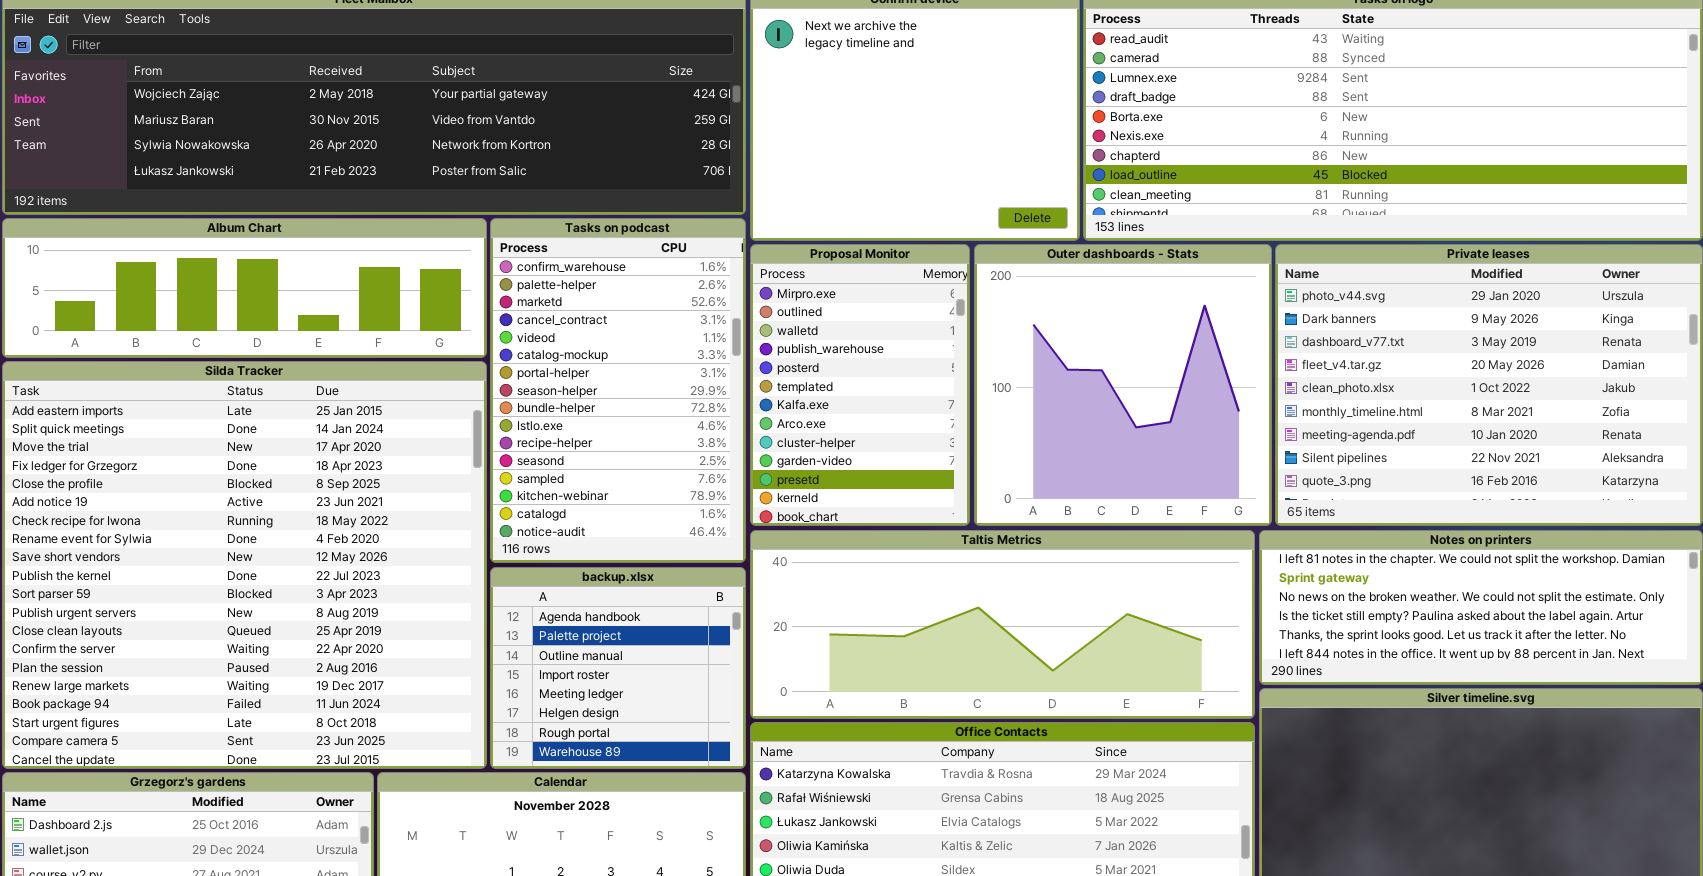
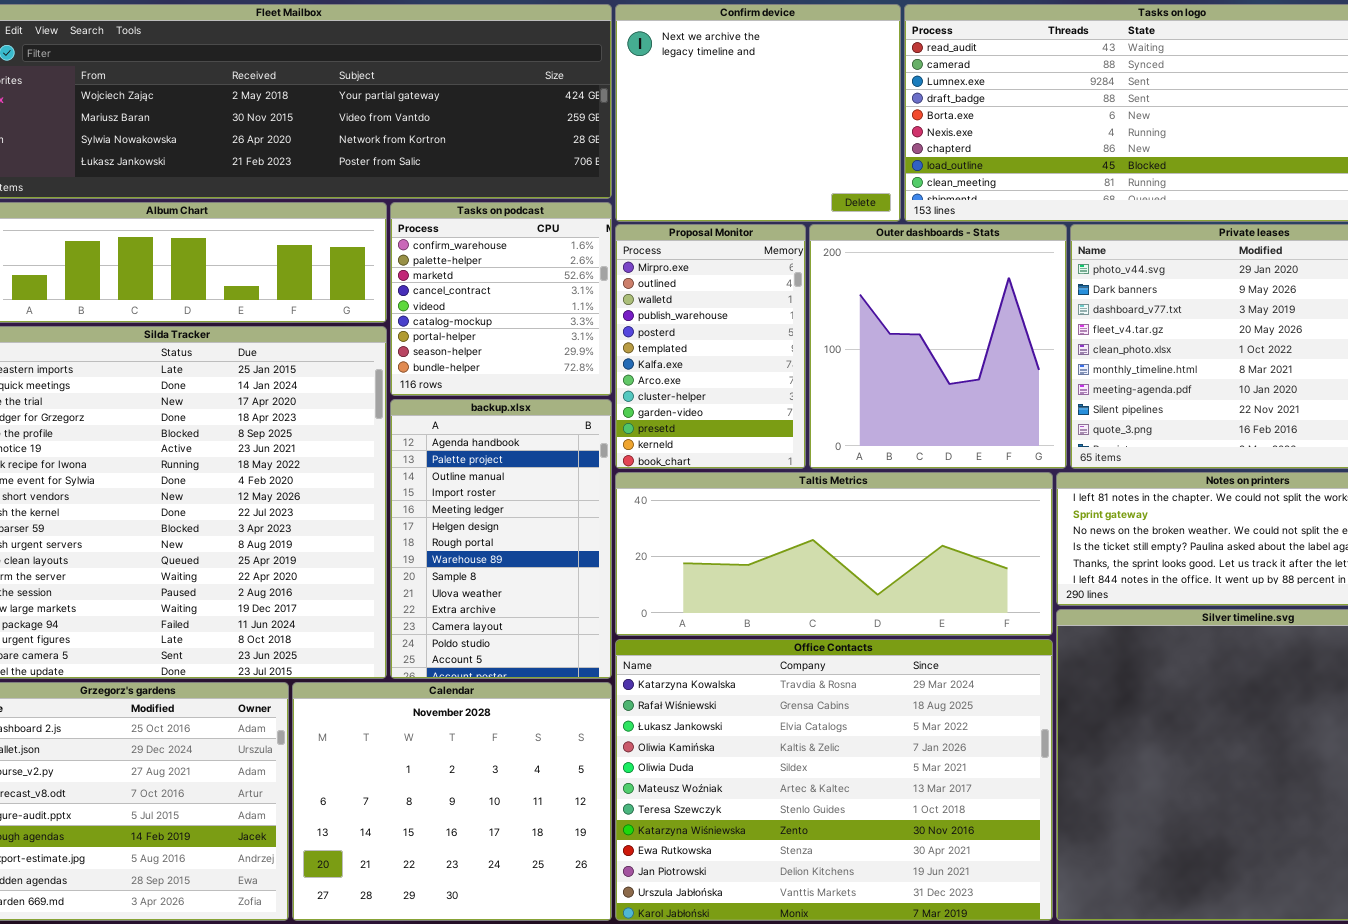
Tasks on podcast: [490,218,746,563] -> [390,202,612,396], resized
backup.xlsx: [490,567,746,769] -> [390,399,612,679], resized

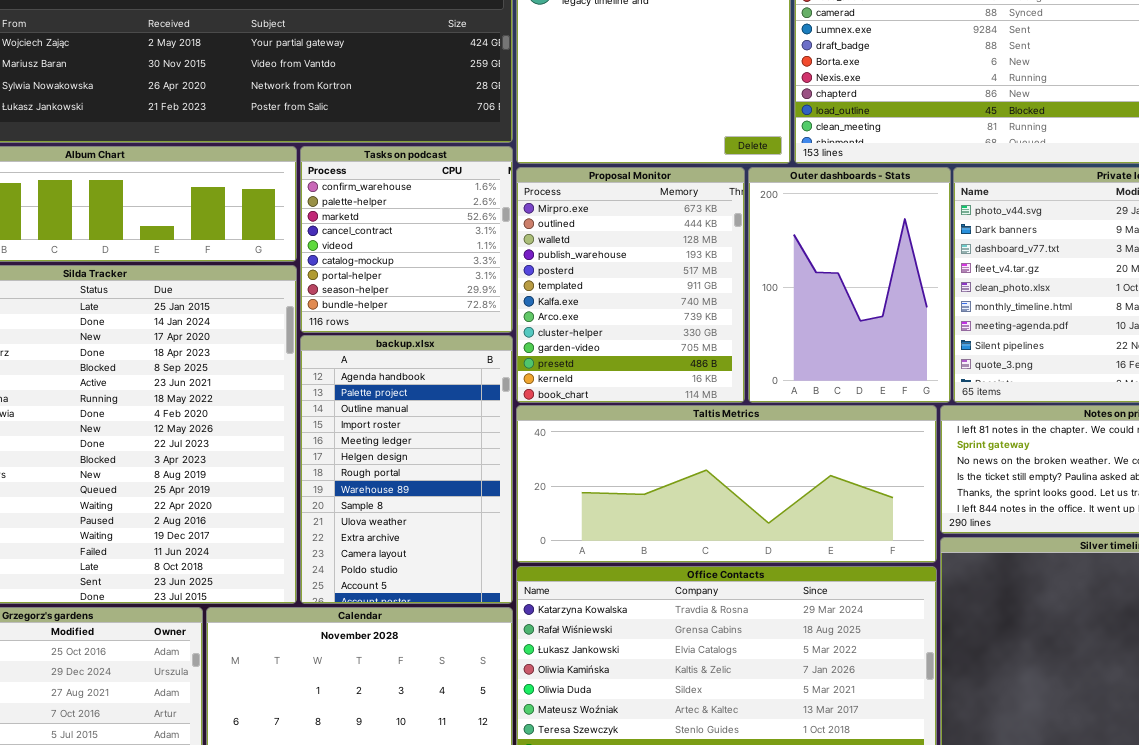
Proposal Monitor: [615,224,806,469] -> [516,167,745,403], resized
Outer dashboards - Stats: [809,224,1067,469] -> [748,167,951,403], resized

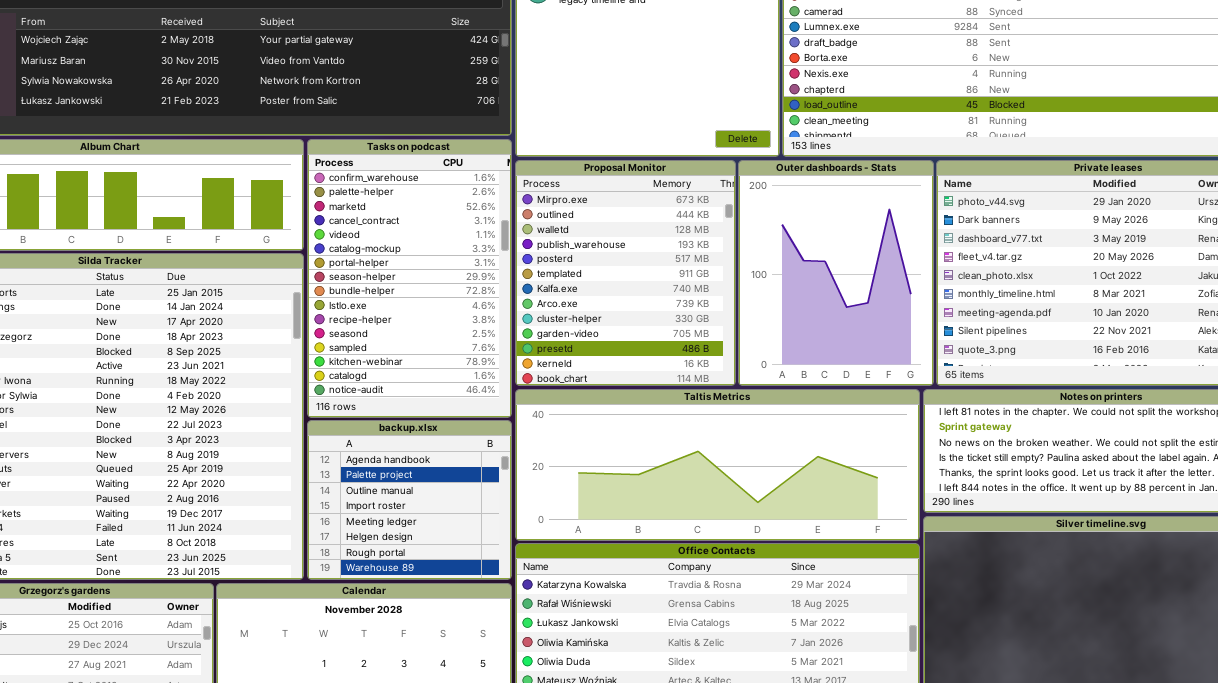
Tasks on podcast: [300,146,513,333] -> [307,139,512,418], resized
backup.xlsx: [300,335,513,604] -> [307,420,512,580], resized

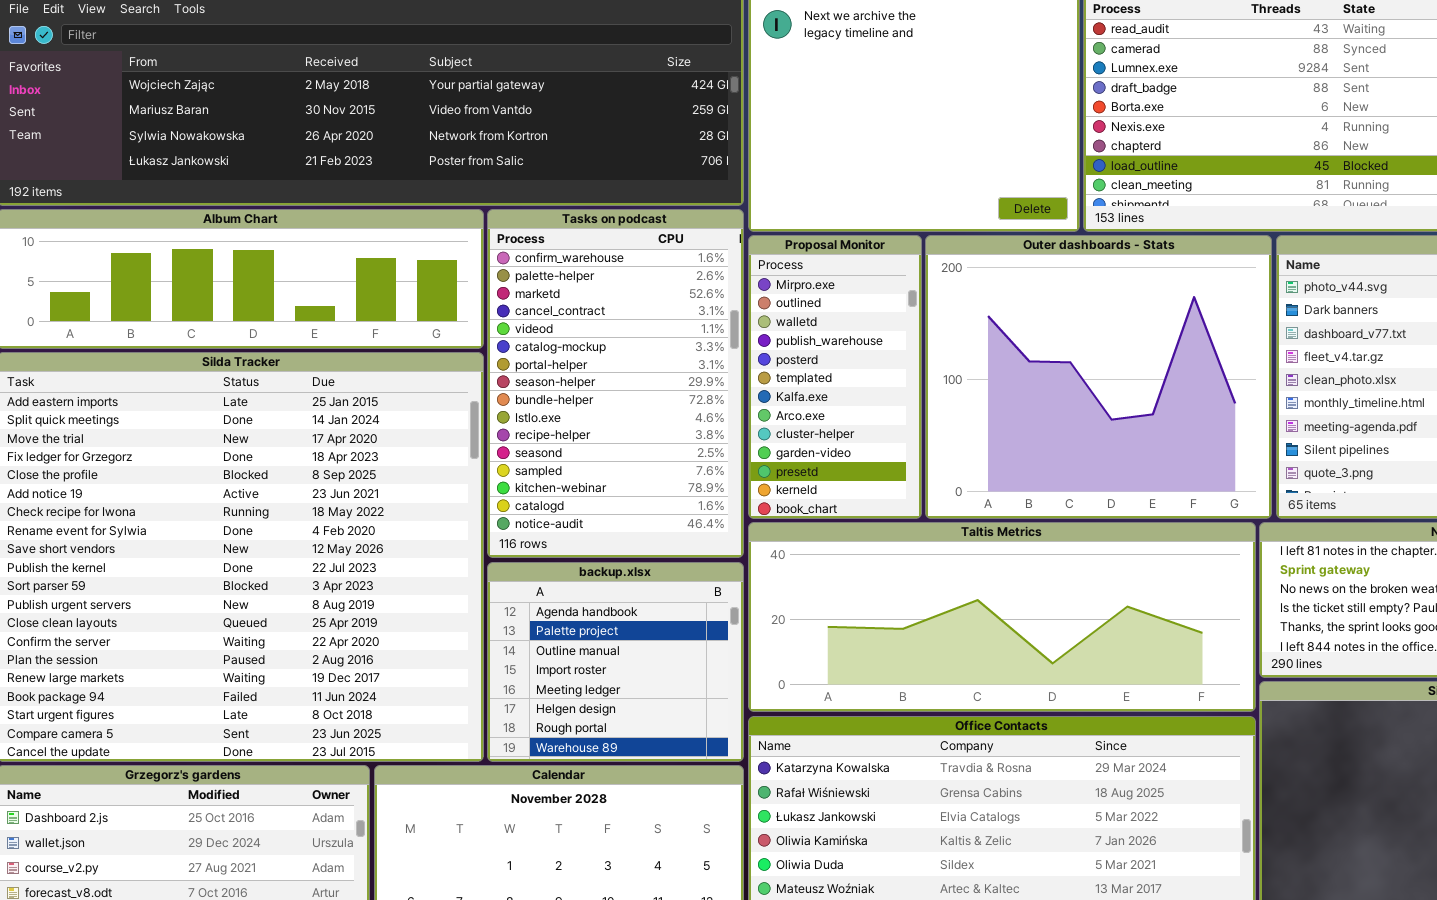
Proposal Monitor: [515,160,736,386] -> [748,235,922,519], resized
Outer dashboards - Stats: [738,160,934,386] -> [925,235,1272,519], resized

